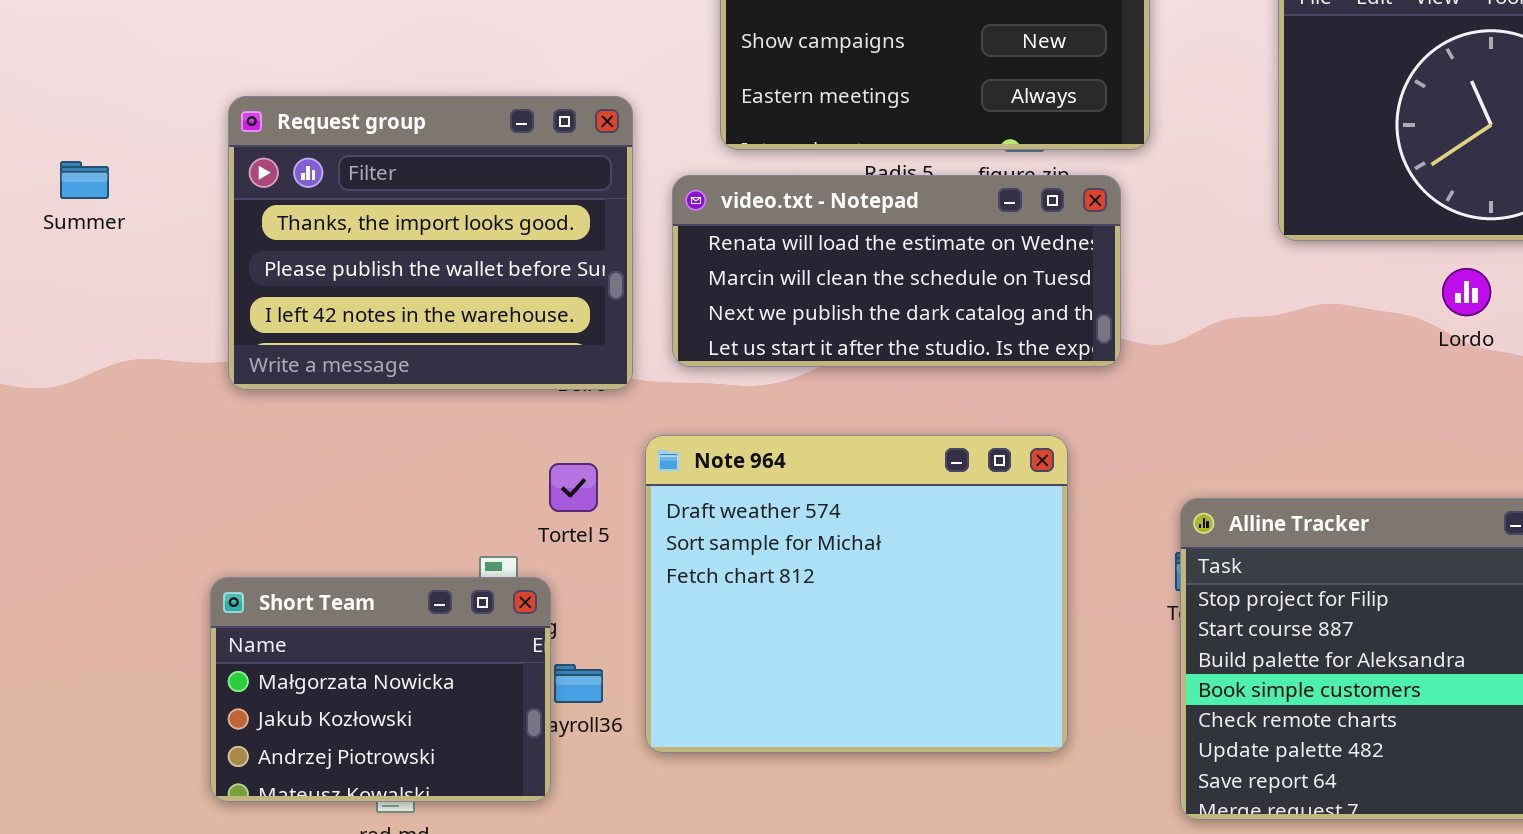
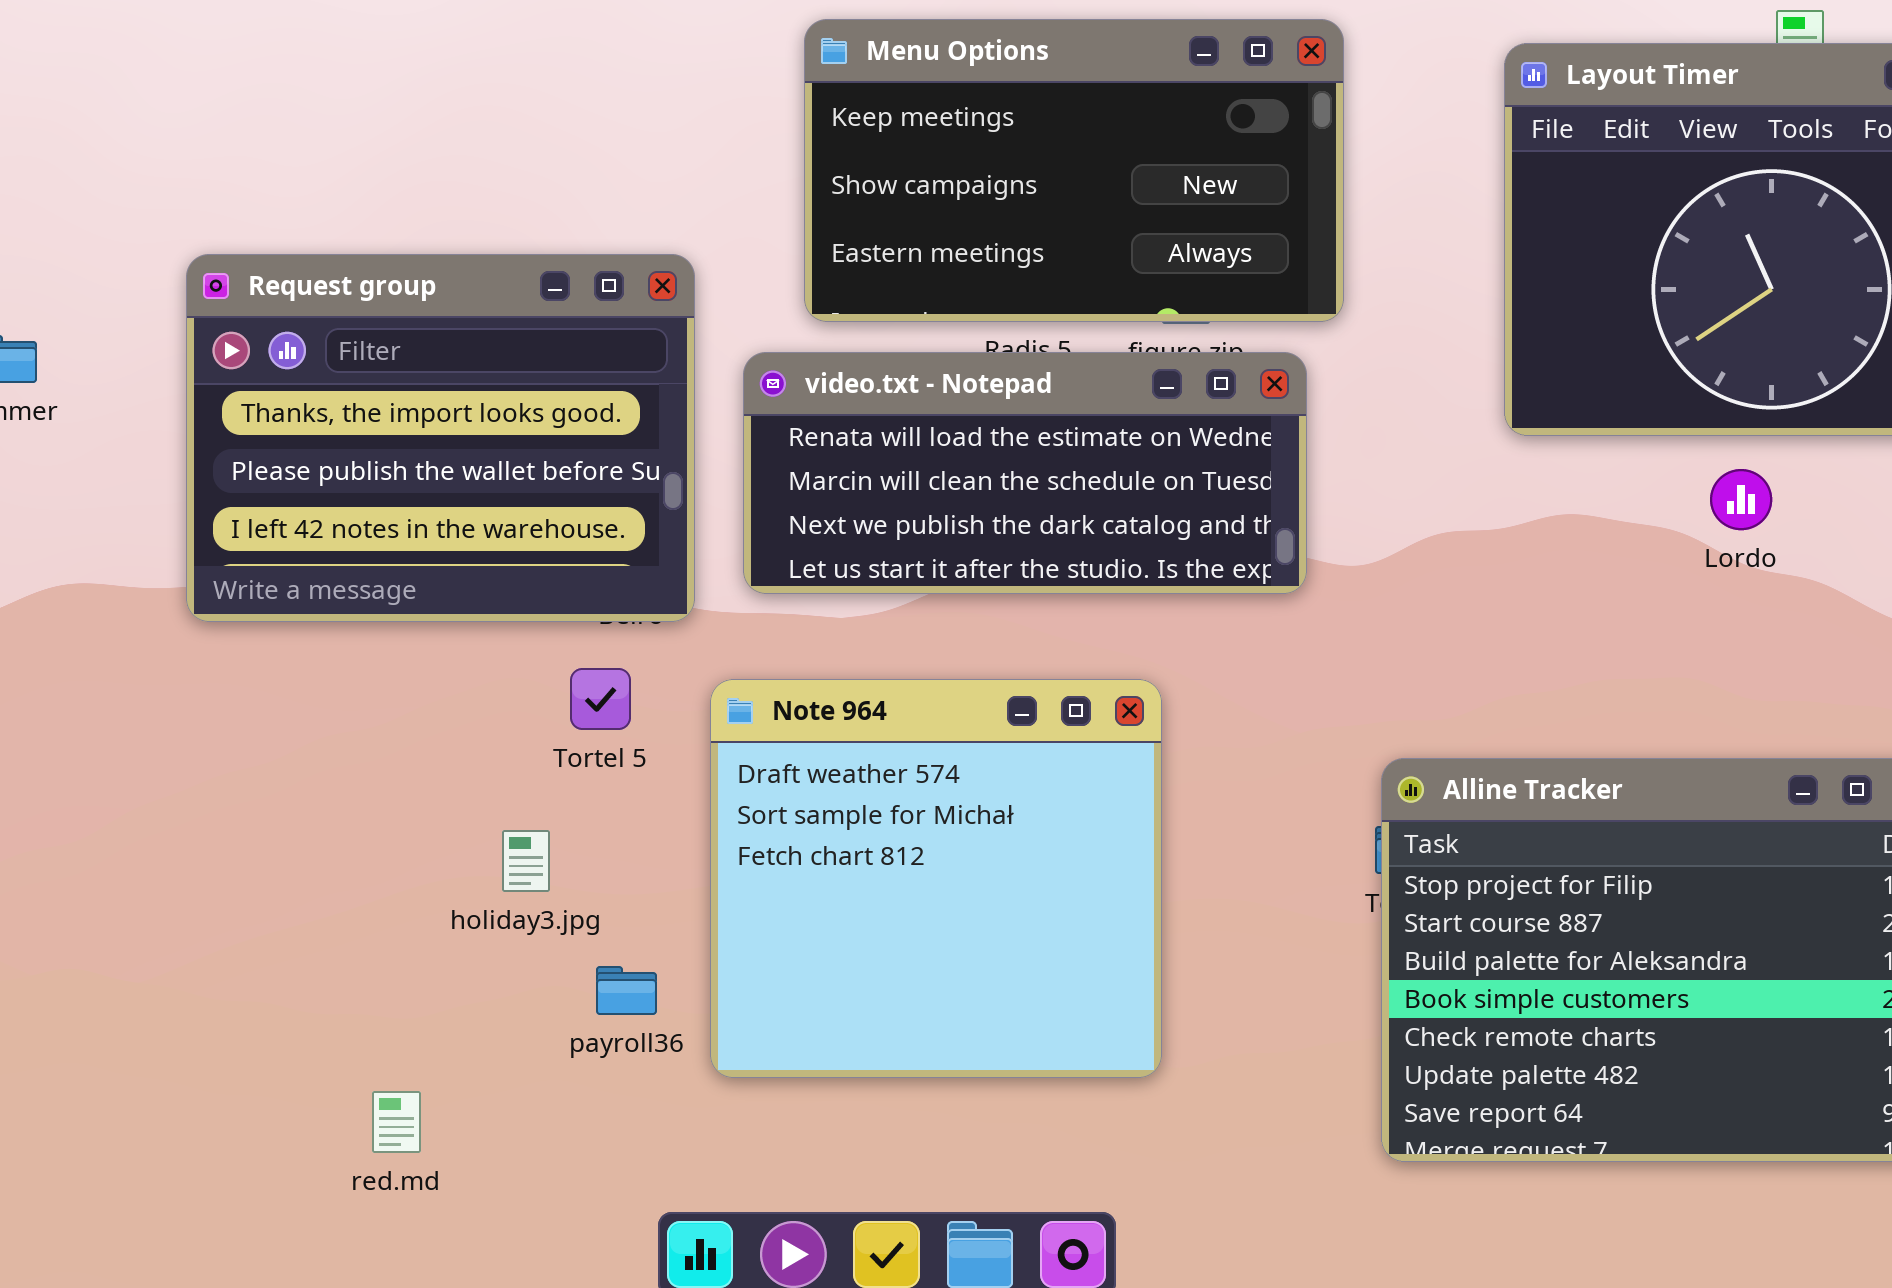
Note 964: [645,435,1068,753] -> [710,679,1162,1078], resized
Tortel 5: [549,463,598,512] -> [570,668,631,730], moved
Short Team: [210,577,551,802] -> none, closed

